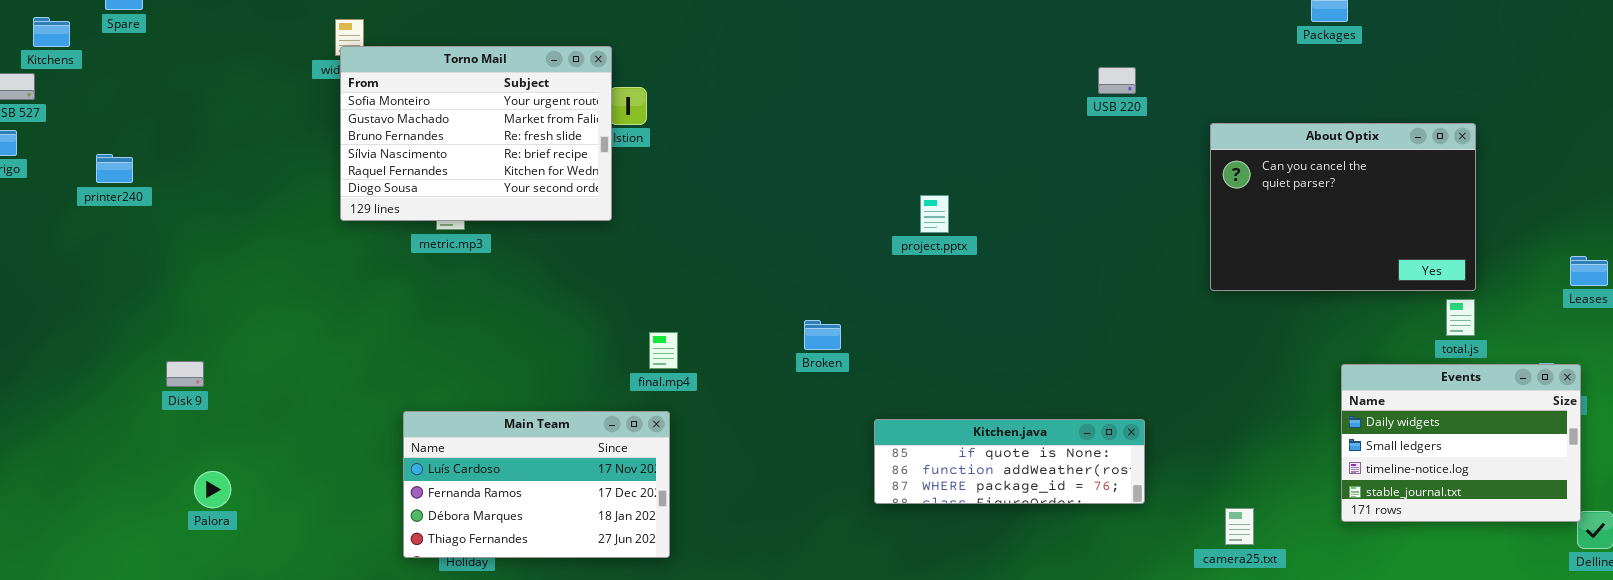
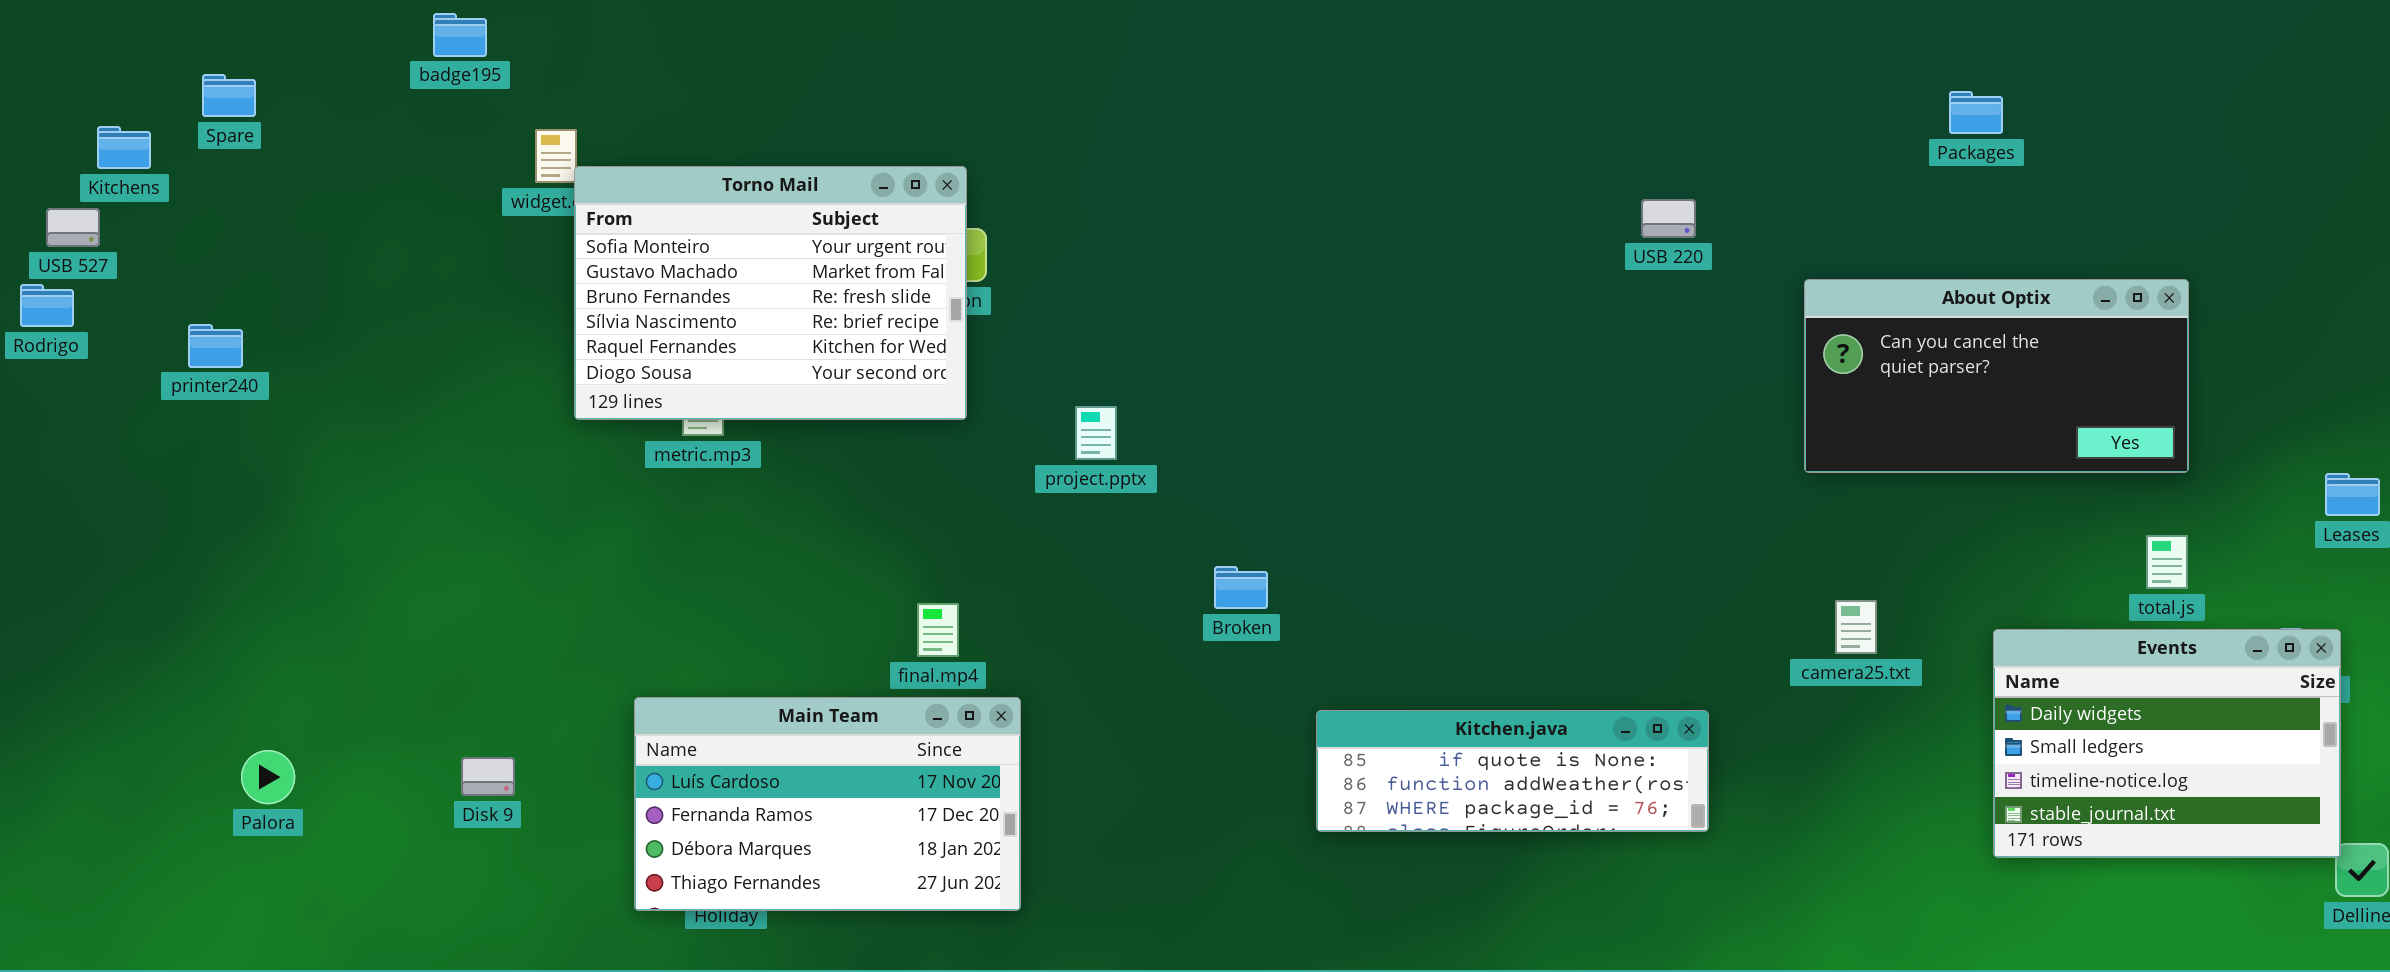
Torno Mail: [340,46,612,221] -> [574,166,967,420], moved
About Optix: [1210,123,1476,291] -> [1804,279,2189,473], resized
project.pptx: [920,195,949,233] -> [1075,406,1117,460], moved
final.mp4: [649,332,678,369] -> [917,603,959,657], moved
Disk 9: [166,361,204,387] -> [461,757,515,796], moved
Palora: [194,471,231,508] -> [241,750,295,804], moved
camera25.txt: [1225,508,1254,545] -> [1835,600,1877,654], moved

